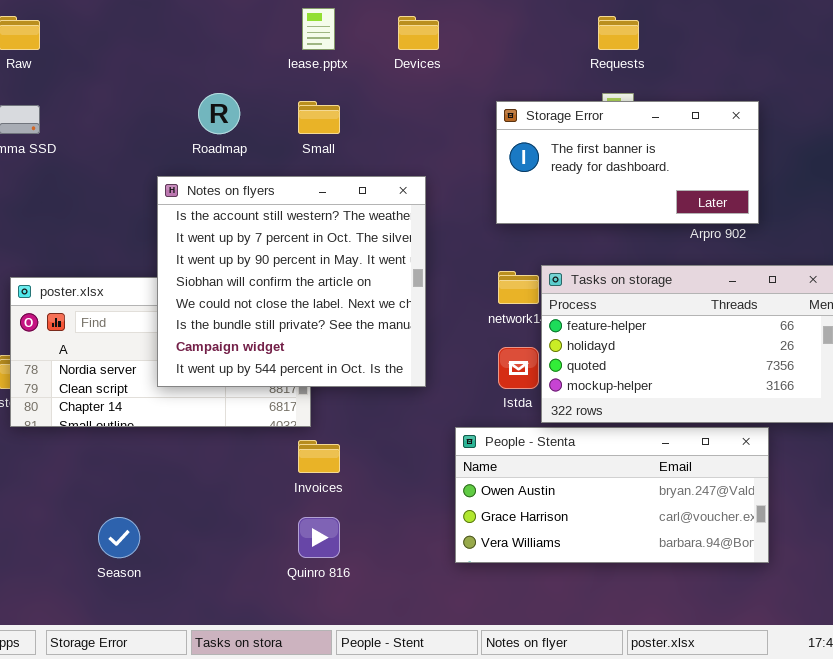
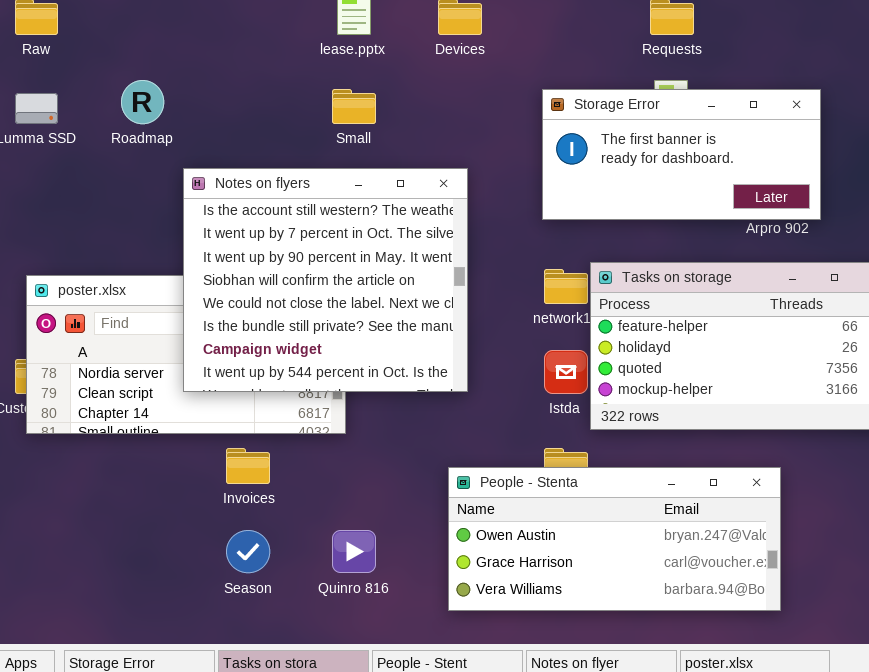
Roadmap: [198,93,240,134] -> [121,80,164,124], moved
People - Stenta: [455,427,769,563] -> [448,467,781,611], moved
Invoices: [298,440,340,473] -> [226,448,270,484], moved
Season: [98,517,140,558] -> [226,530,270,573], moved

